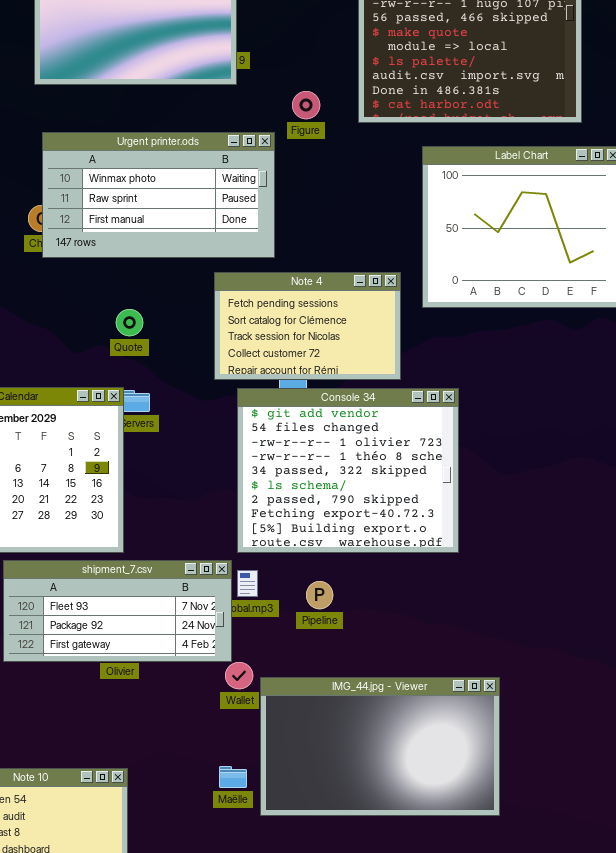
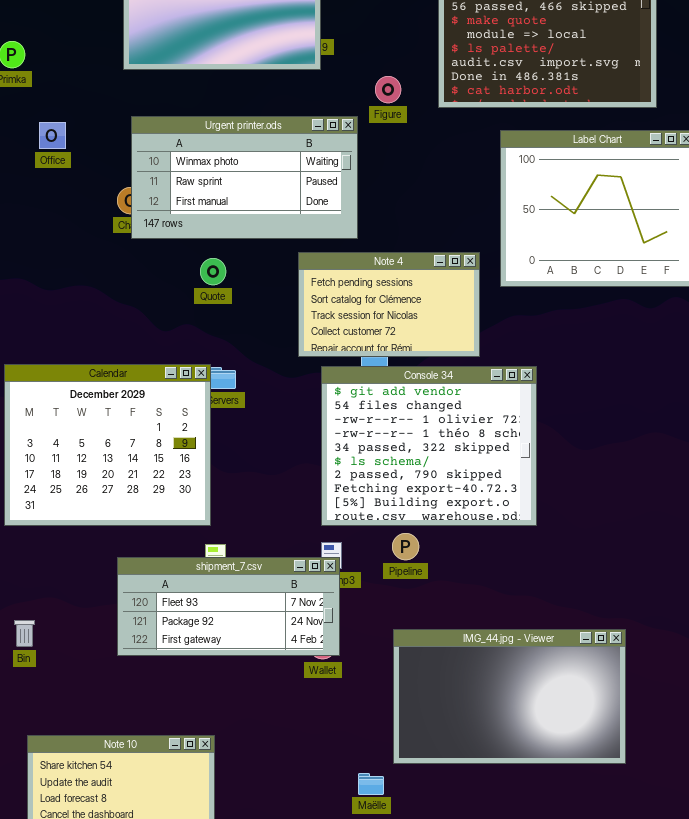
Quote: [116,309,143,336] -> [200,258,226,285], moved
shipment_7.csv: [3,560,232,662] -> [117,557,340,656], moved
Pipeline: [306,581,333,609] -> [392,533,419,560], moved
IMG_44.jpg - Viewer: [260,677,500,816] -> [393,629,626,764], moved
Maëlle: [219,766,247,788] -> [358,773,384,795], moved

